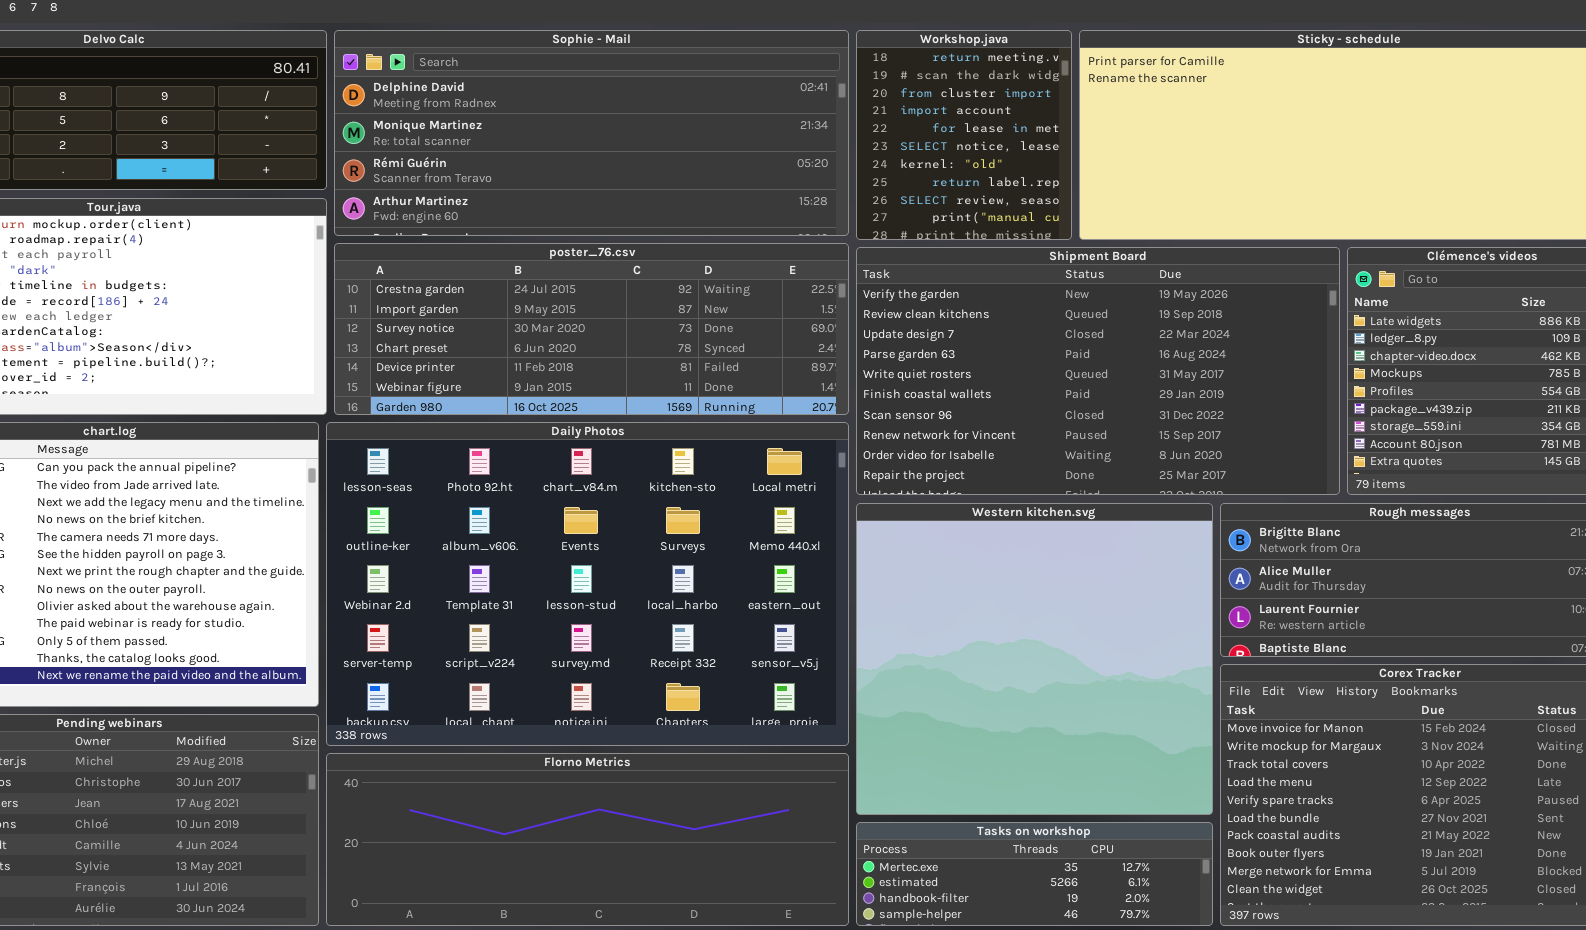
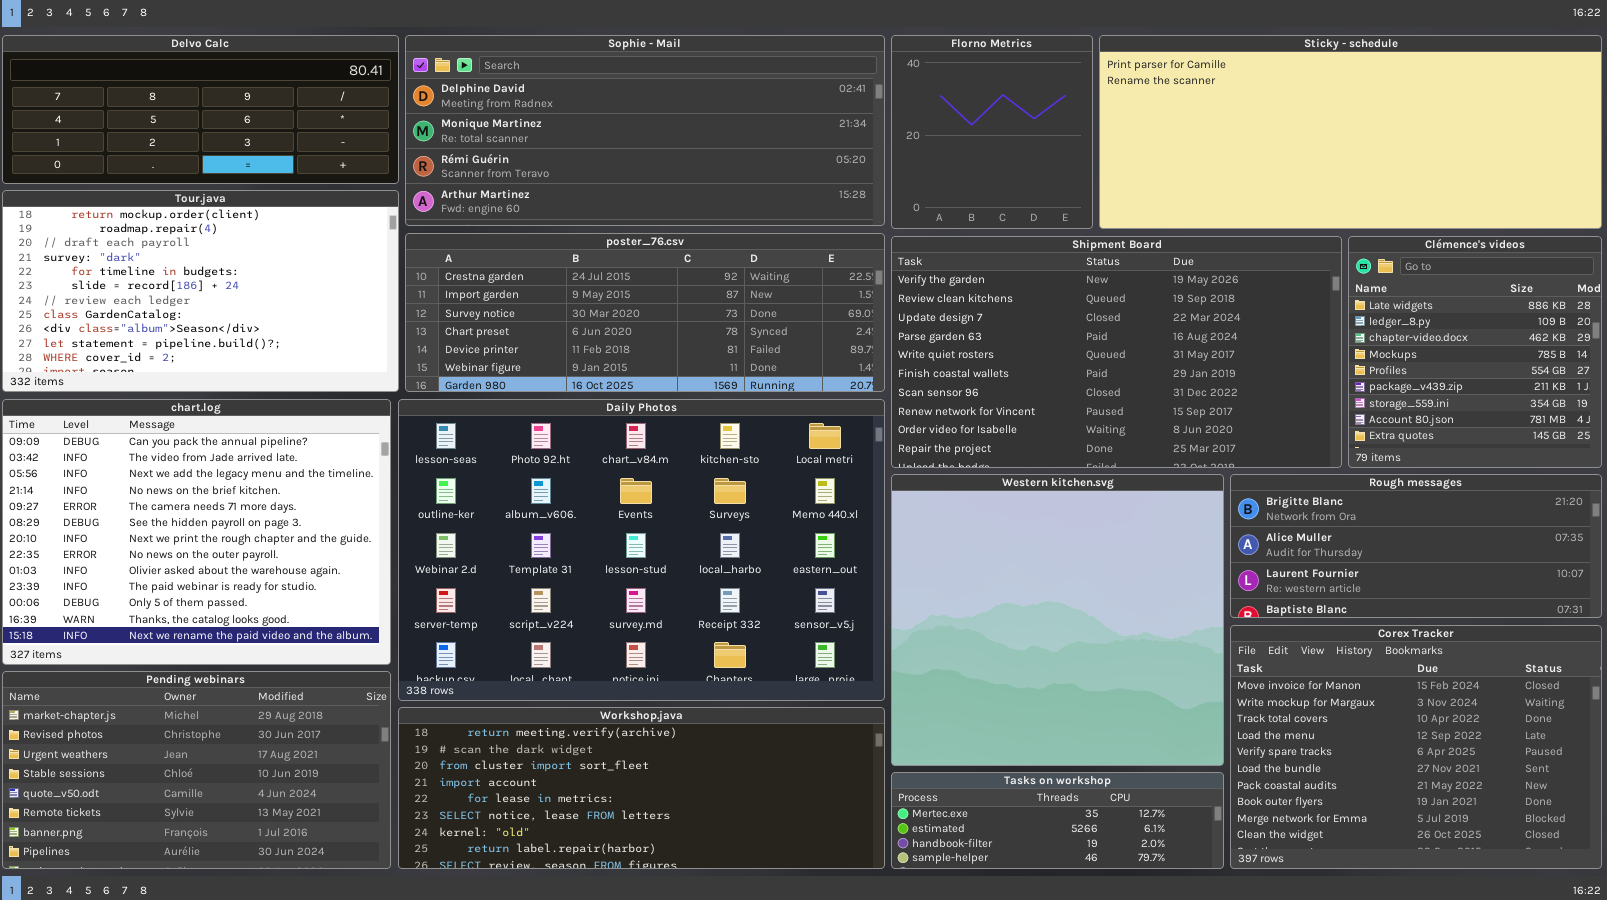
Workshop.java: [856,30,1072,240] -> [398,707,885,869], moved, resized
Florno Metrics: [326,753,849,926] -> [891,35,1093,229], moved, resized

